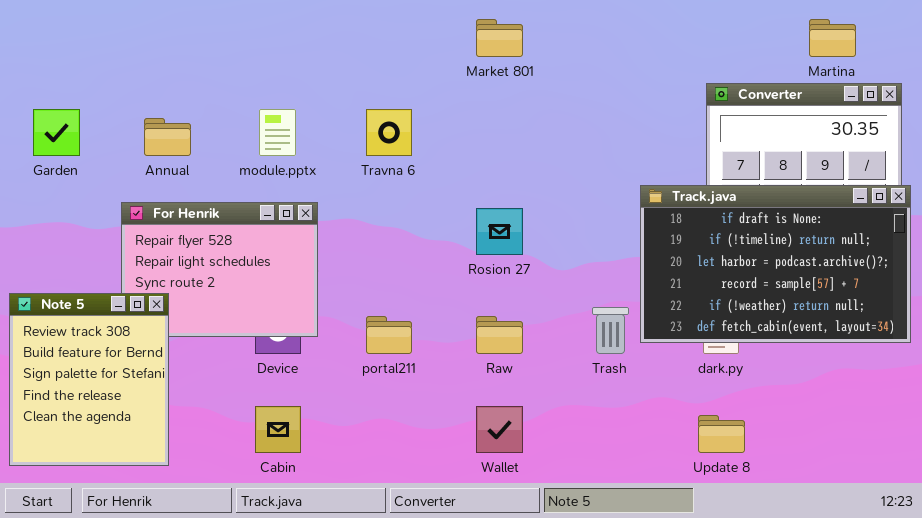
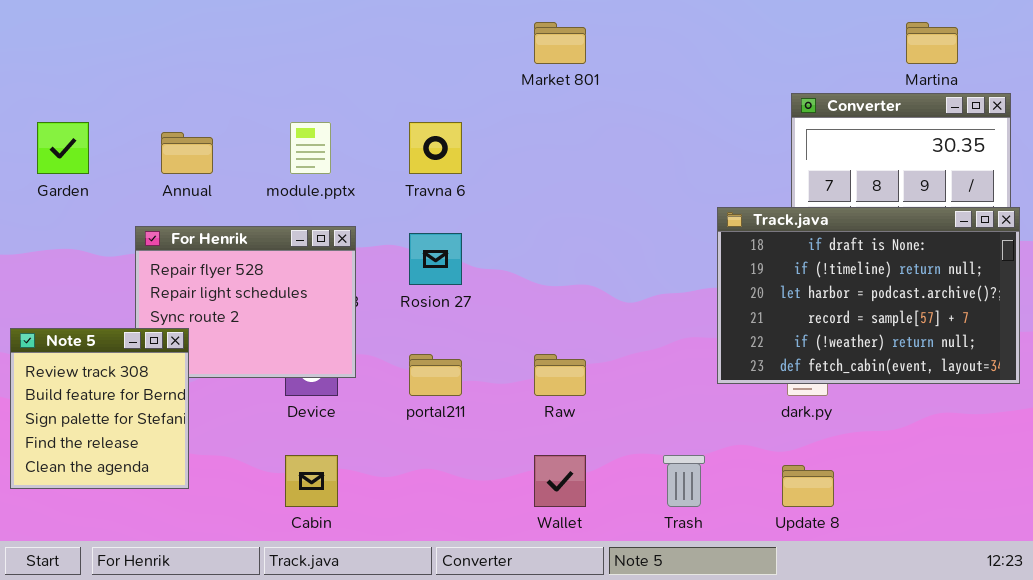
Rosion 27: [476,208,523,255] -> [409,233,462,285], moved
Note 5: [9,293,169,466] -> [10,328,189,489], resized
Trash: [592,307,629,354] -> [663,455,705,507], moved

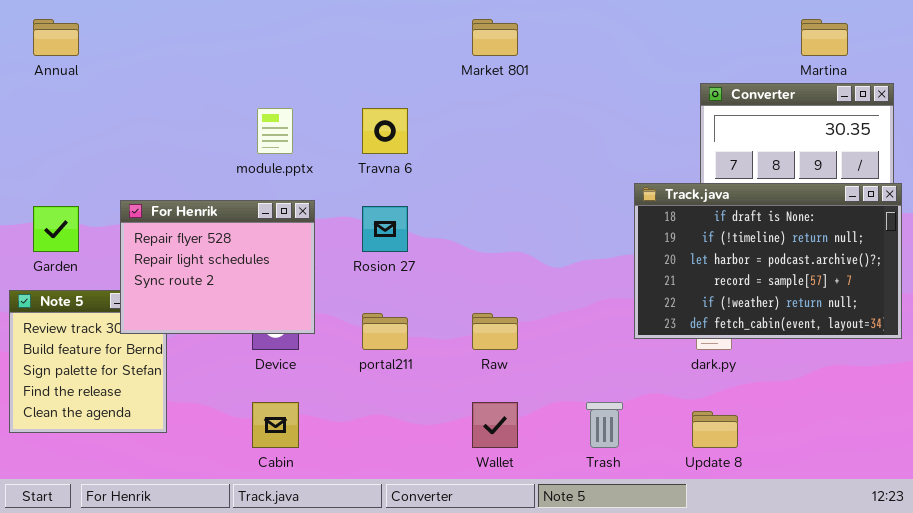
Garden: [37,122,89,174] -> [33,206,79,252], moved
Annual: [161,132,213,174] -> [33,19,79,56], moved
For Henrik: [135,226,356,378] -> [120,200,315,334], raised

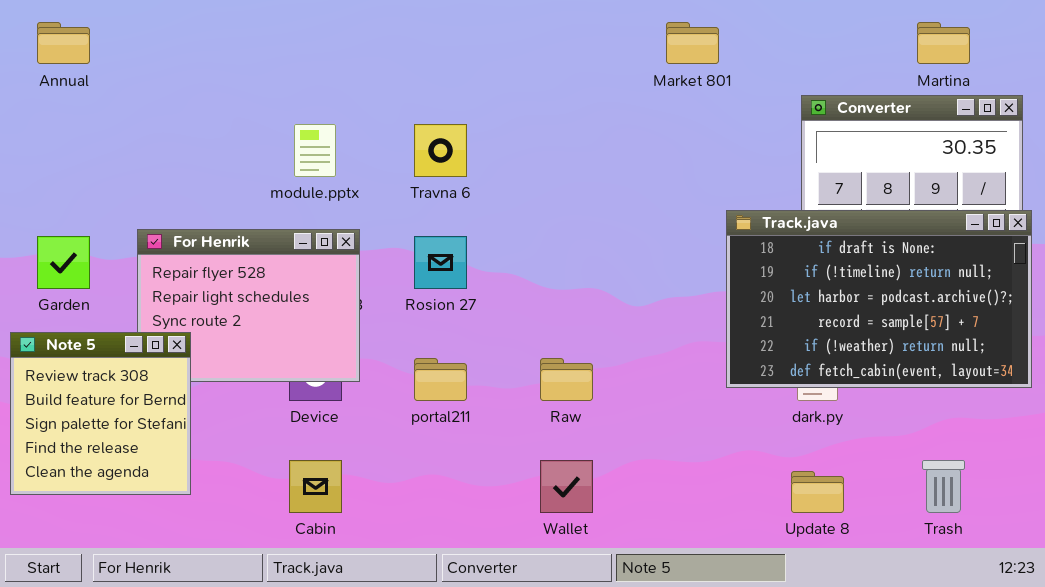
Market 801: [472,19,518,56] -> [666,22,719,64], moved
Note 5: [9,290,167,433] -> [10,332,191,495], raised
Trash: [586,402,623,448] -> [922,460,965,513], moved

